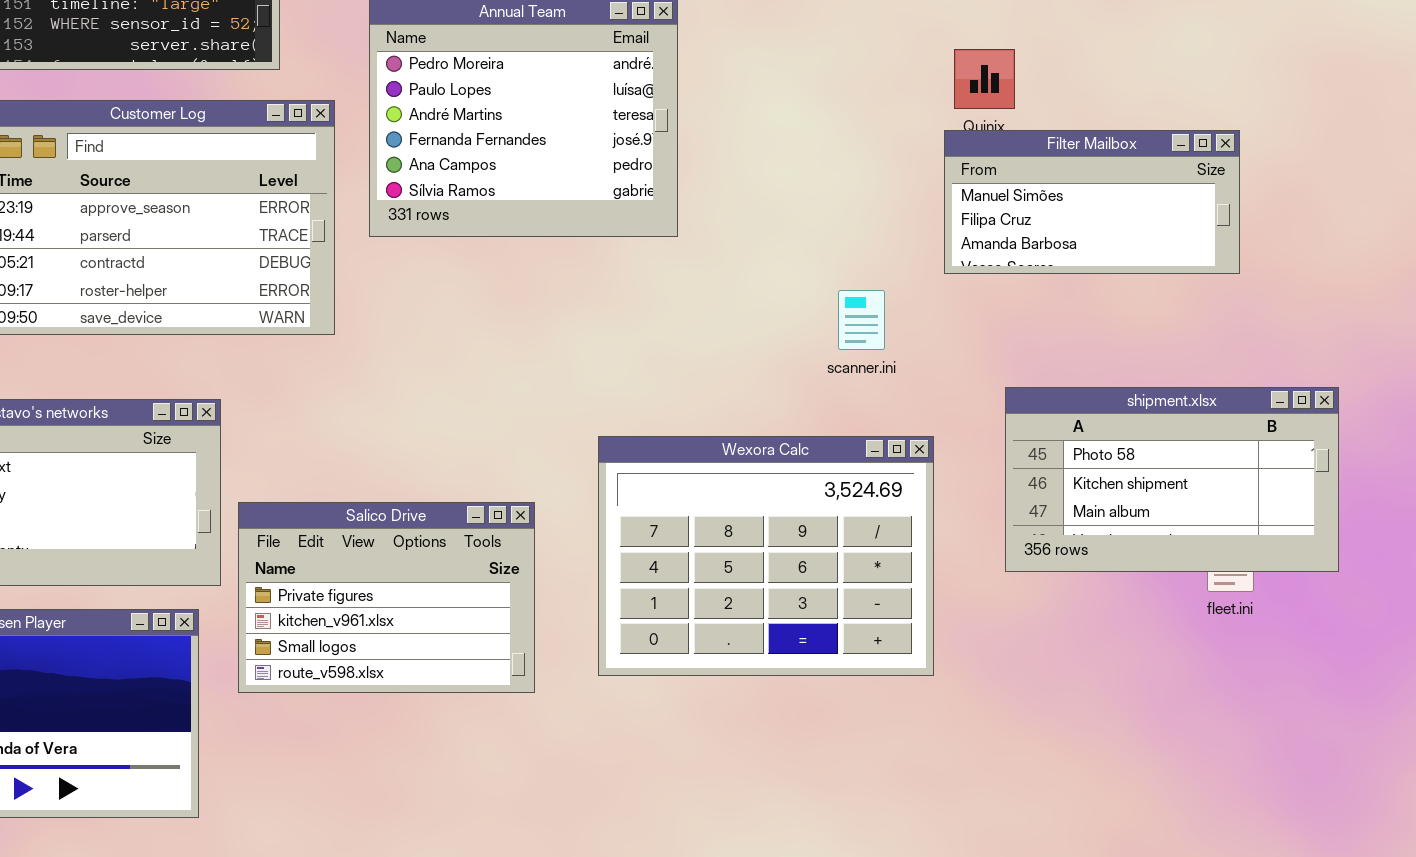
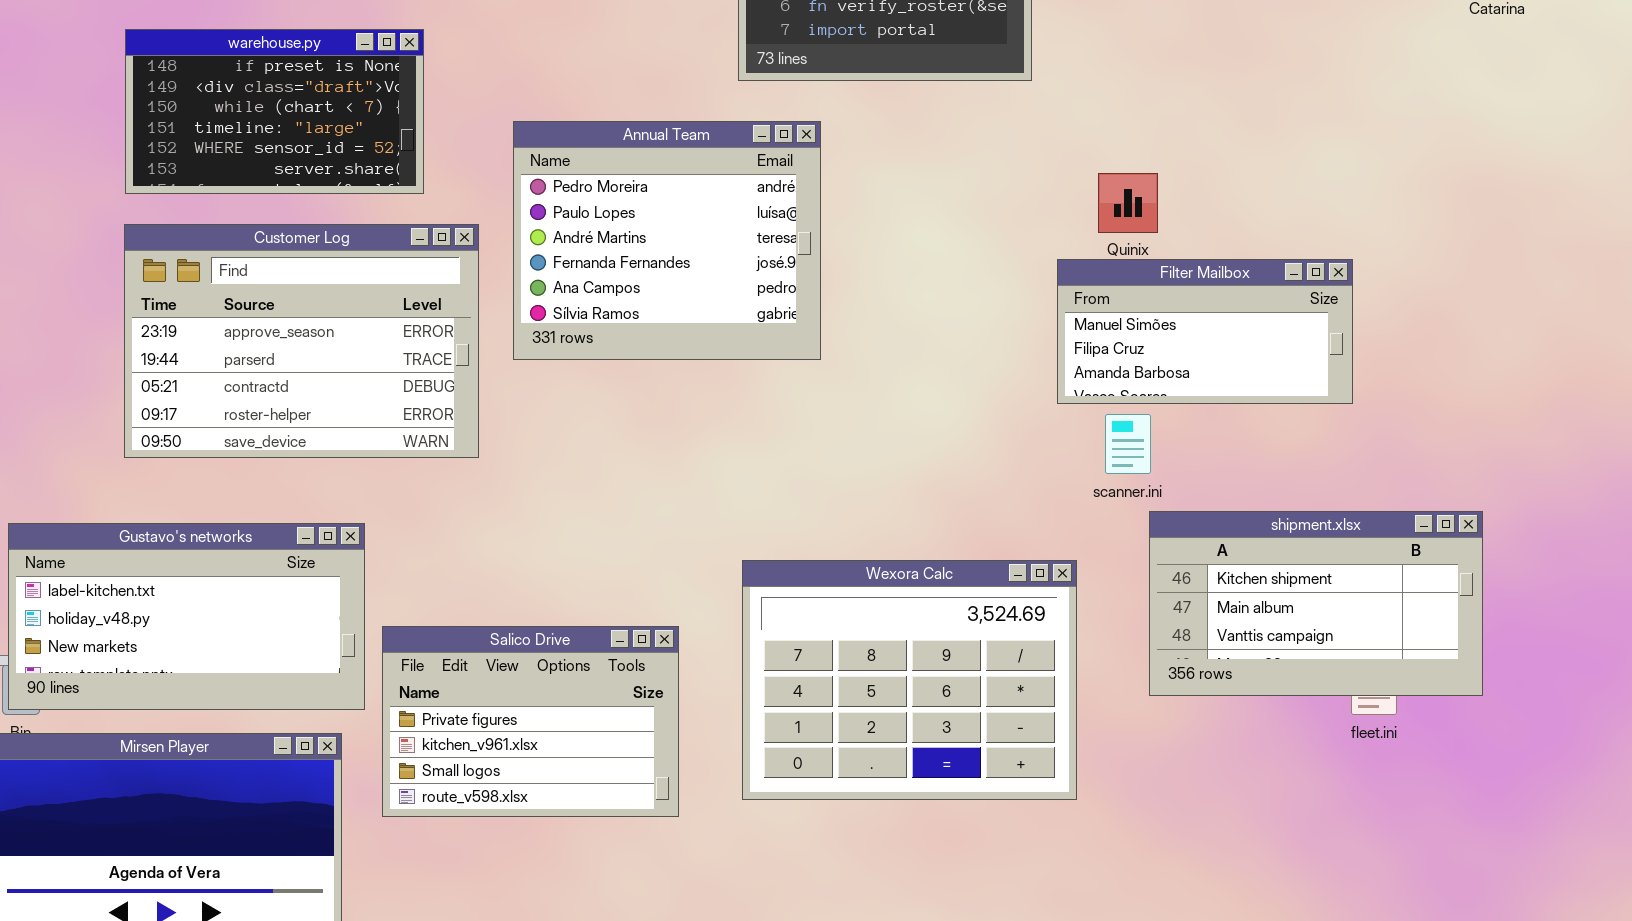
Filter Mailbox: [944,130,1240,274] -> [1057,259,1353,404], moved
scanner.ini: [838,290,885,350] -> [1105,414,1151,474], moved
shipment.xlsx: [1005,387,1339,572] -> [1149,511,1483,696], scrolled down 1 row

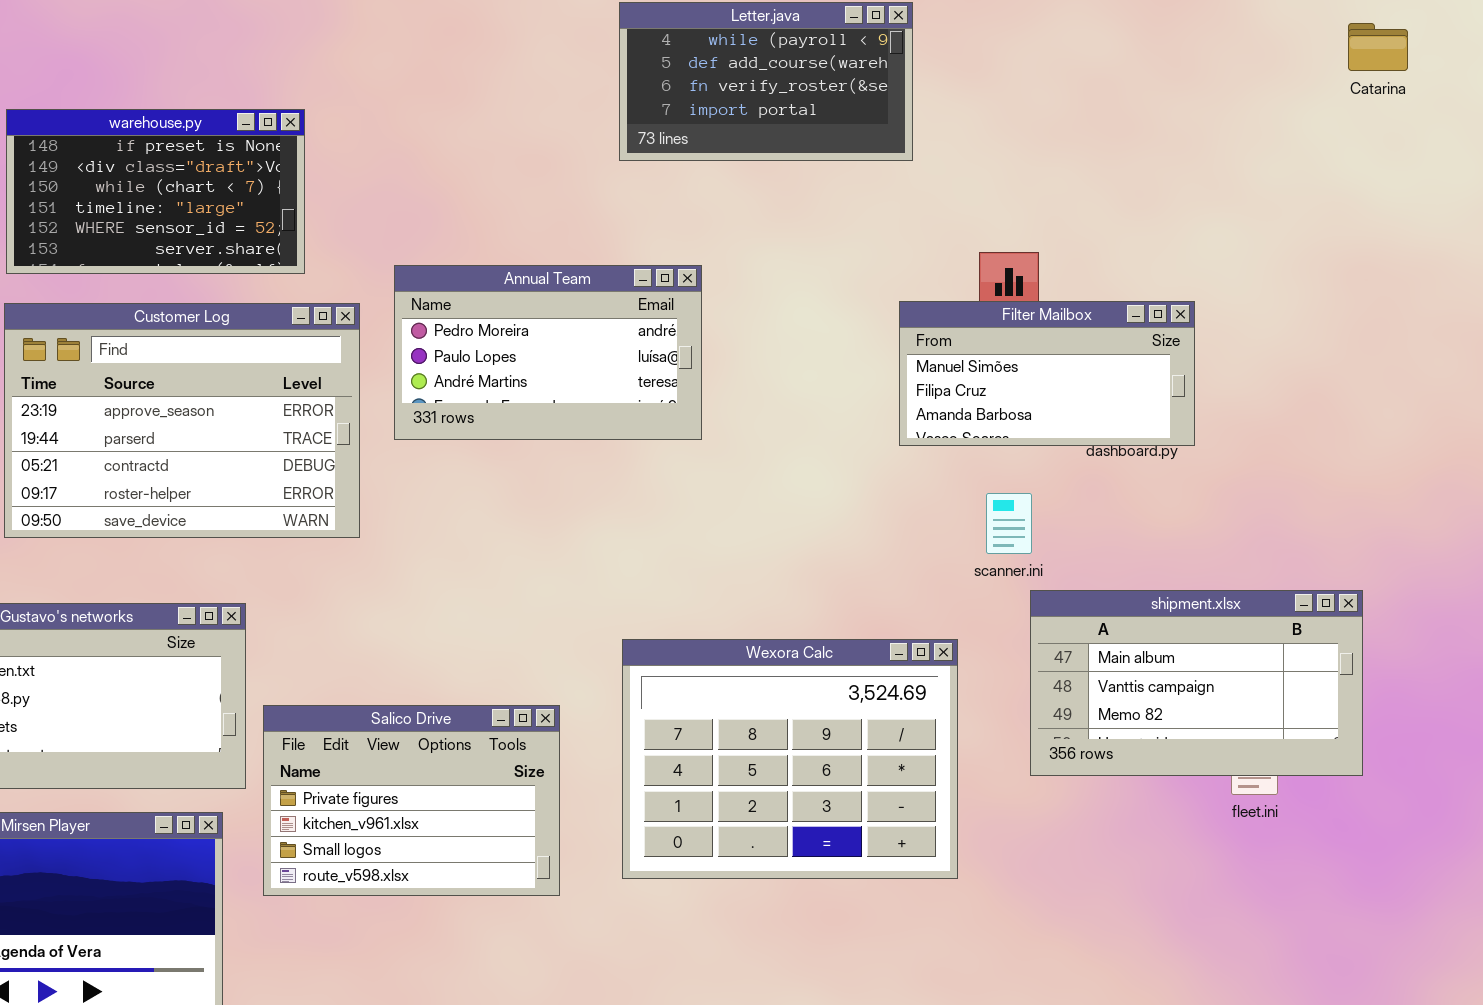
Annual Team: [513,121,821,360] -> [394,265,702,440], resized
Filter Mailbox: [1057,259,1353,404] -> [899,301,1195,446], moved
shipment.xlsx: [1149,511,1483,696] -> [1030,590,1363,776], scrolled down 1 row

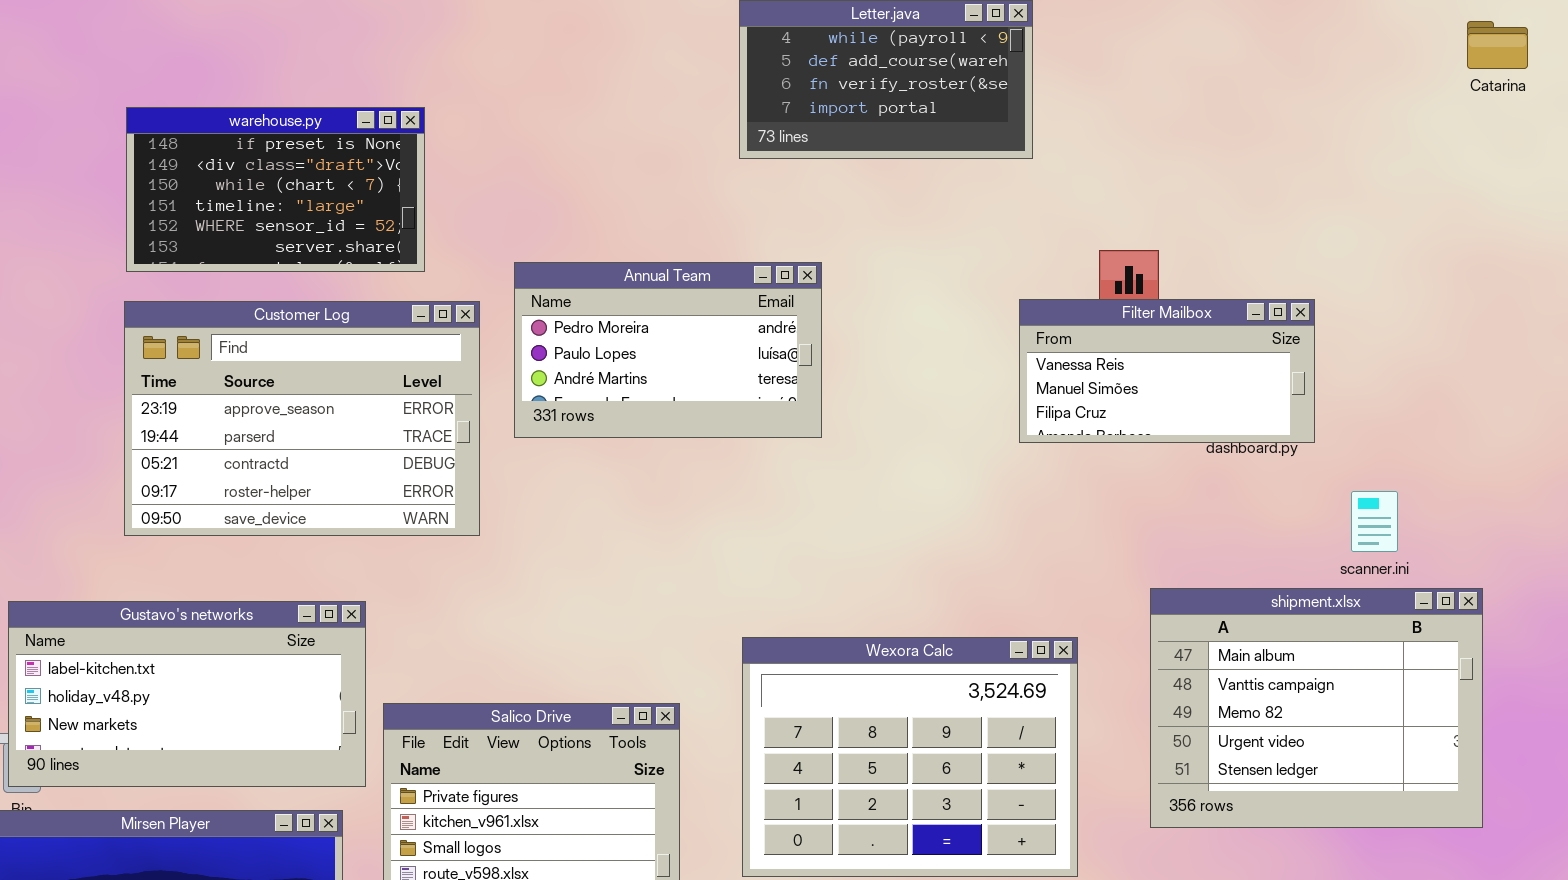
Filter Mailbox: [899,301,1195,446] -> [1019,299,1315,443], scrolled up 1 row
scanner.ini: [986,493,1032,554] -> [1351,491,1398,552], moved
shipment.xlsx: [1030,590,1363,776] -> [1150,588,1483,828], resized

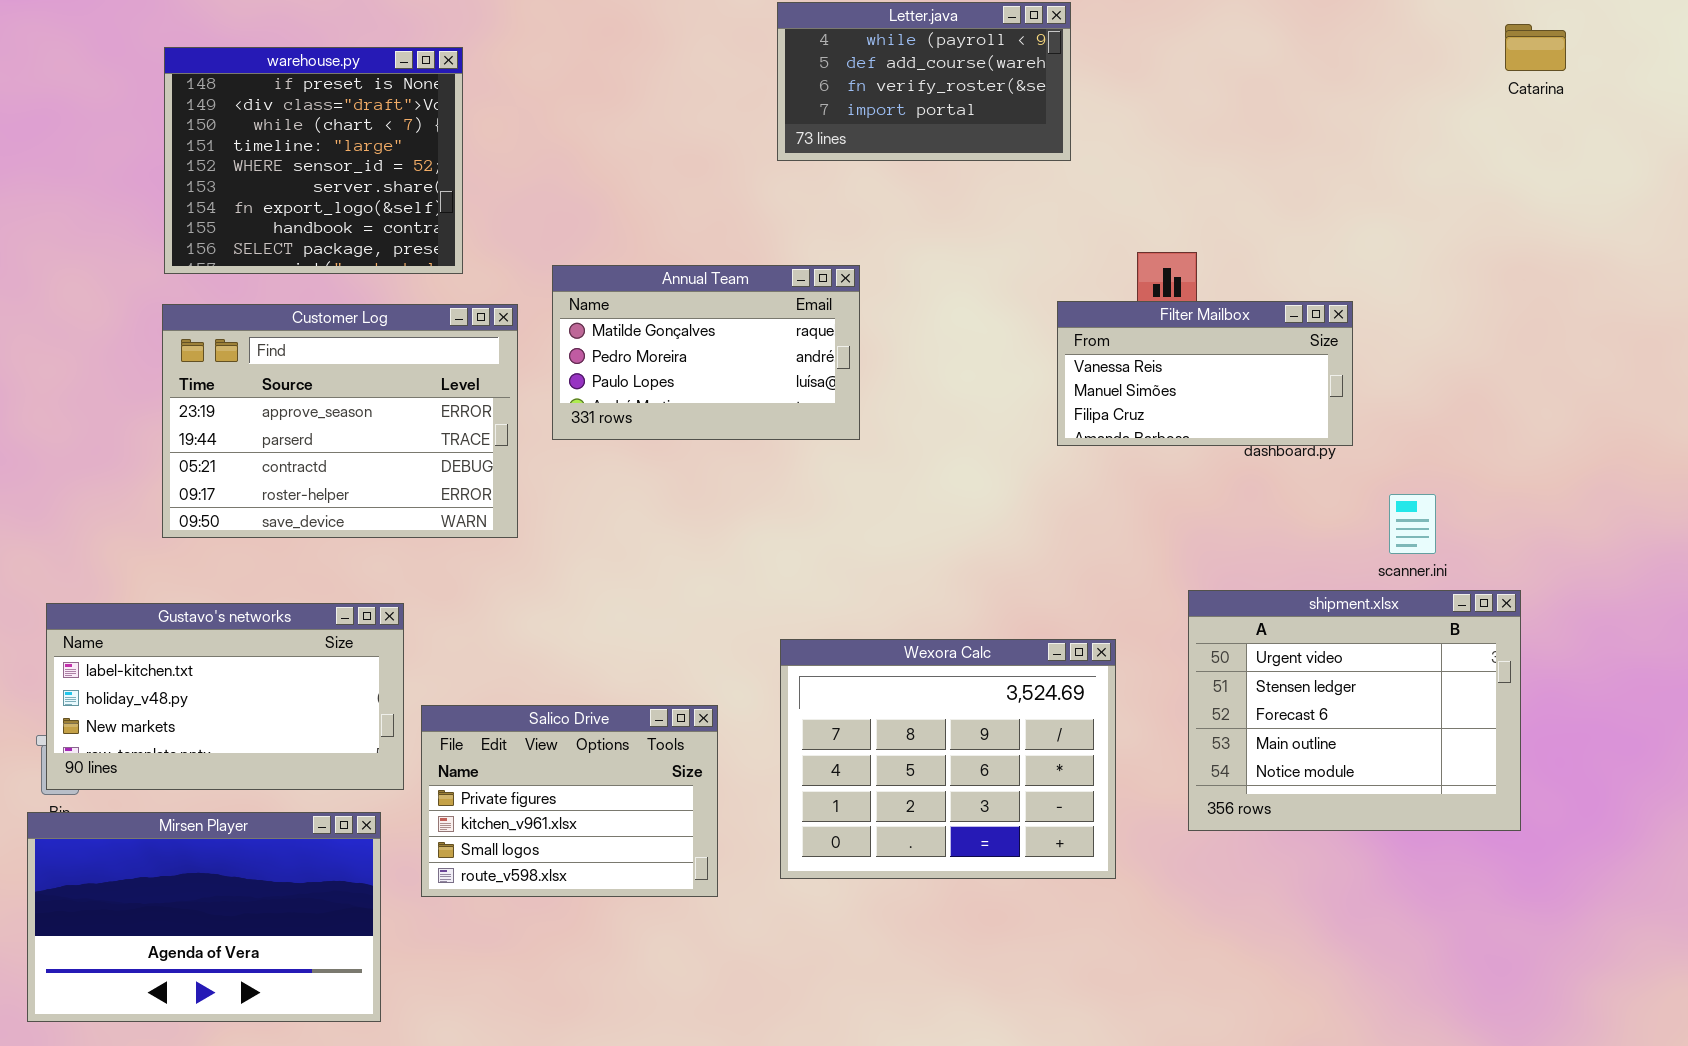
warehouse.py: [126,107,425,272] -> [164,47,463,274], resized
Annual Team: [514,262,822,438] -> [552,265,860,440], scrolled up 1 row
shipment.xlsx: [1150,588,1483,828] -> [1188,590,1521,831], scrolled down 3 rows

